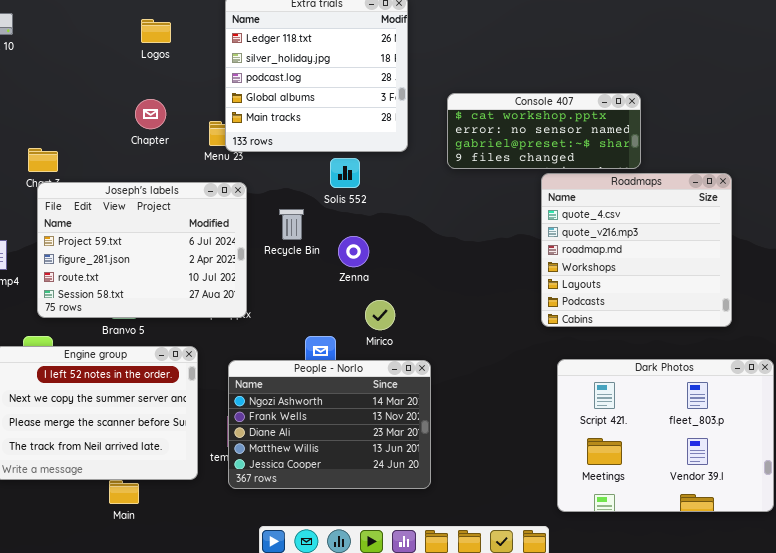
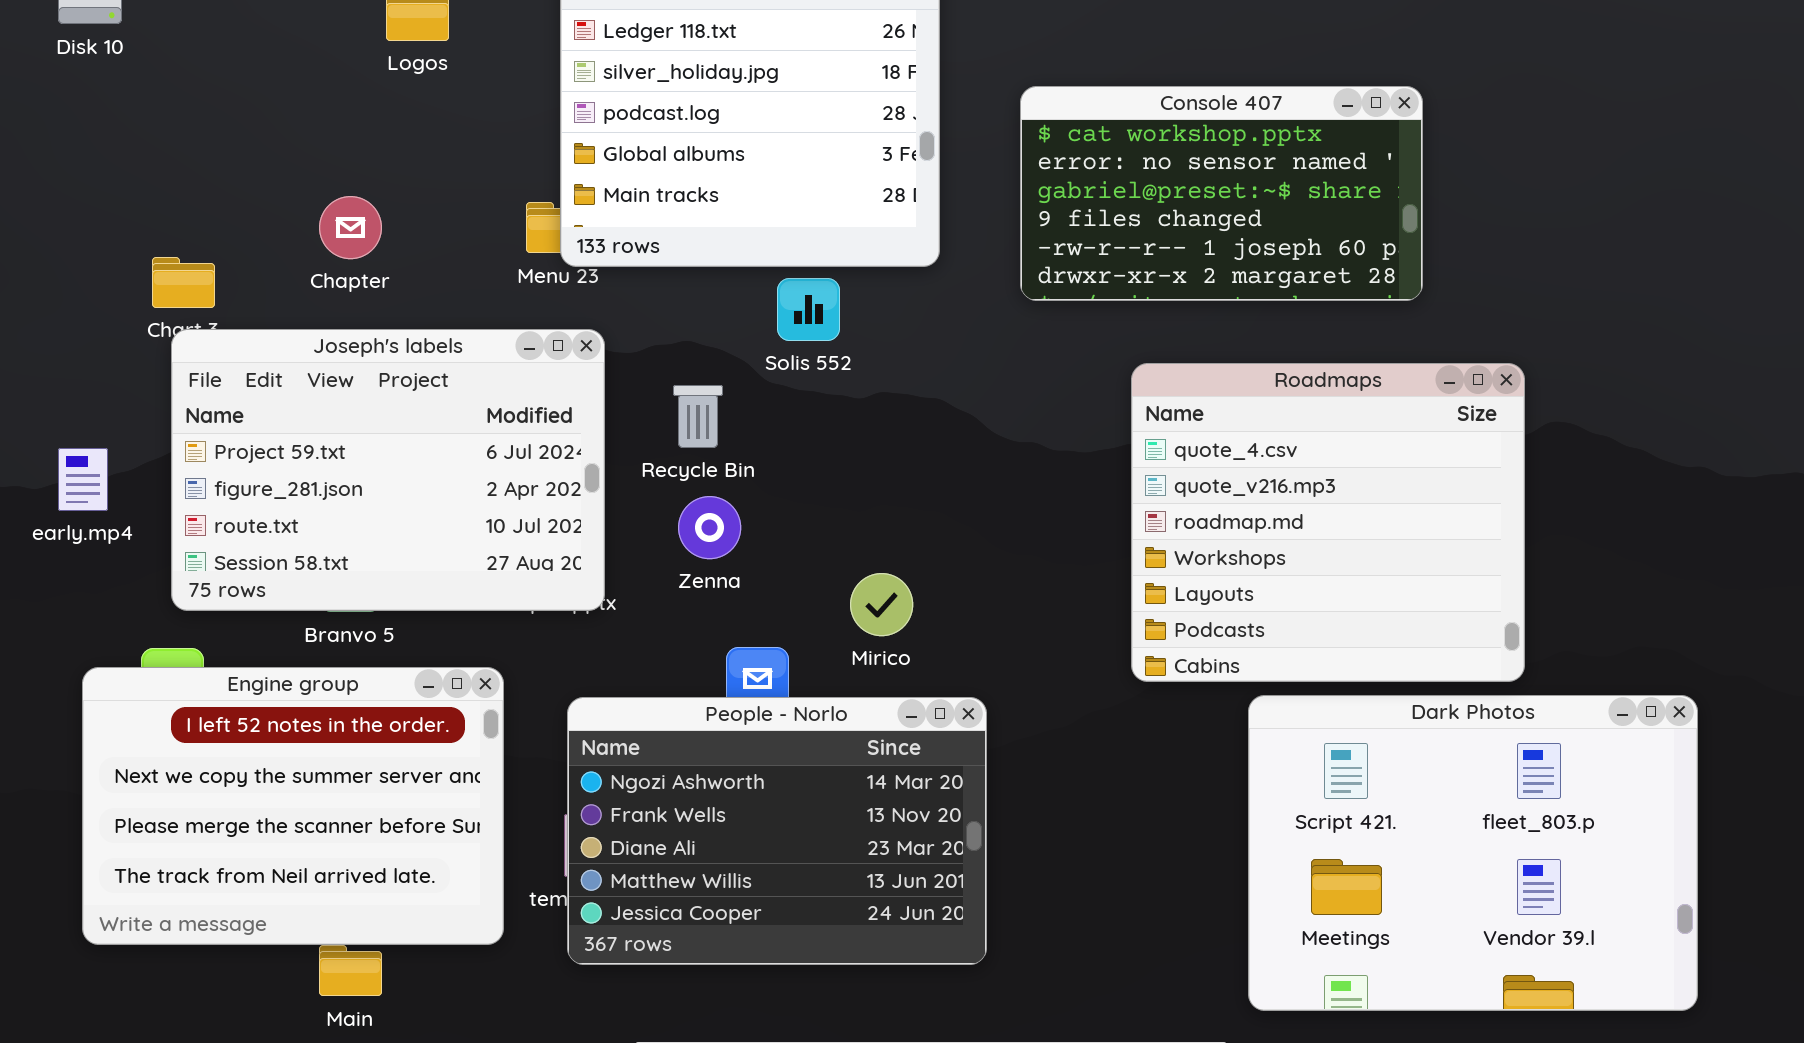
Console 407: [447,93,641,169] -> [1020,86,1423,301], resized
Chapter: [135,99,166,129] -> [319,196,382,259], moved
Roadmaps: [541,173,732,327] -> [1131,363,1525,682], moved
Zenna: [338,236,369,267] -> [678,496,741,559], moved

